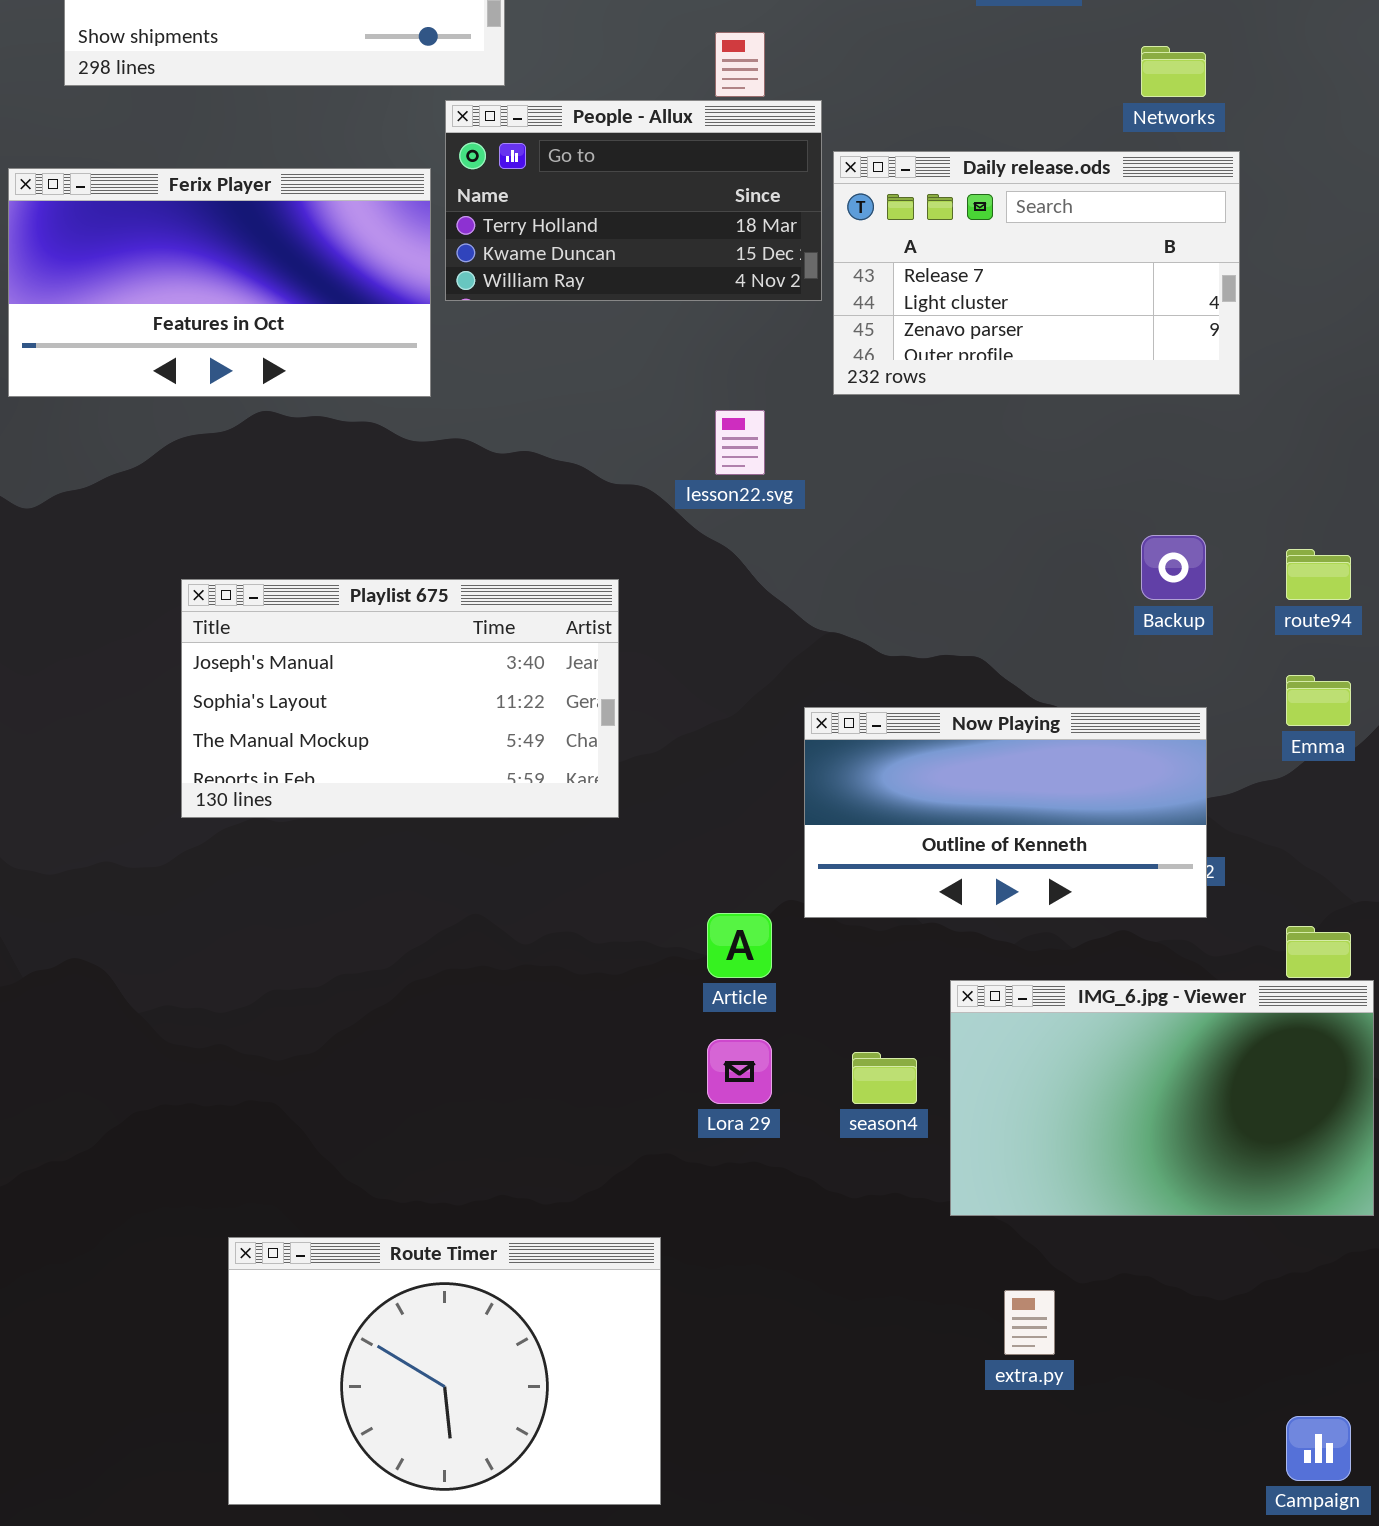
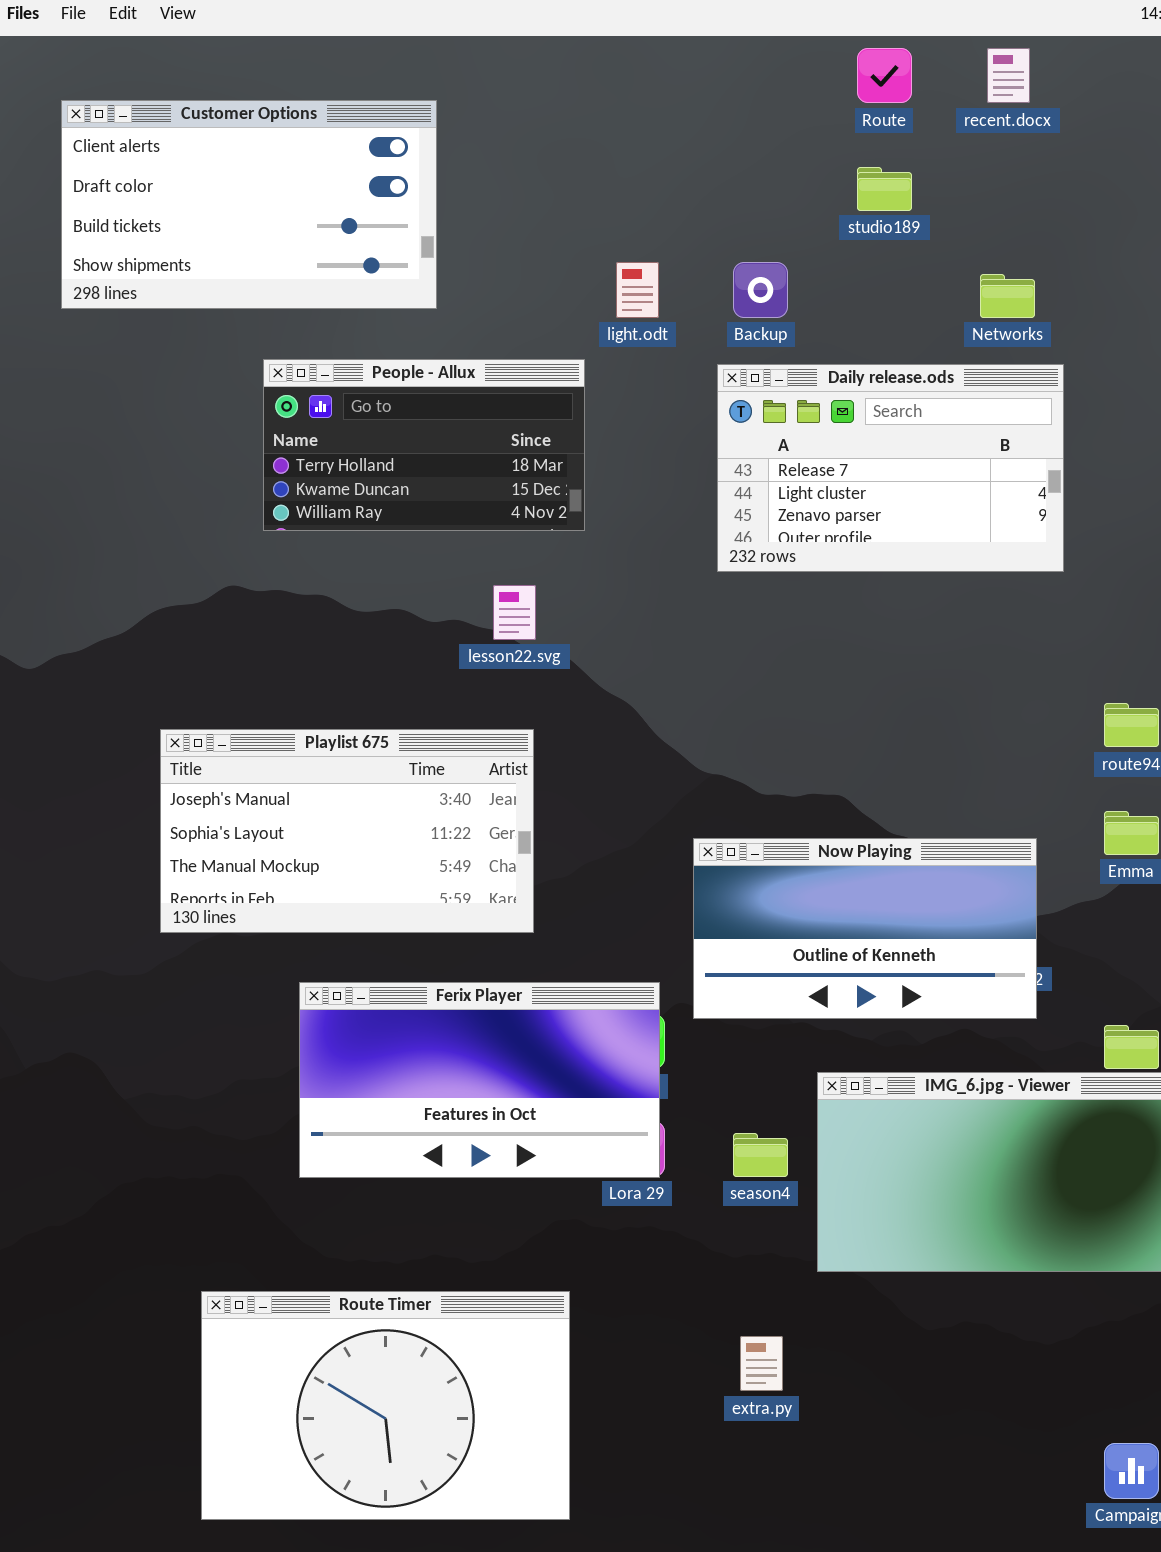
People - Allux: [445,100,822,301] -> [263,359,585,531], moved
Ferix Player: [8,168,431,397] -> [299,982,660,1178], moved
lesson22.svg: [715,410,765,475] -> [493,585,536,640], moved
Backup: [1141,535,1206,600] -> [733,262,788,318], moved
extra.py: [1004,1290,1055,1355] -> [740,1336,783,1391], moved

